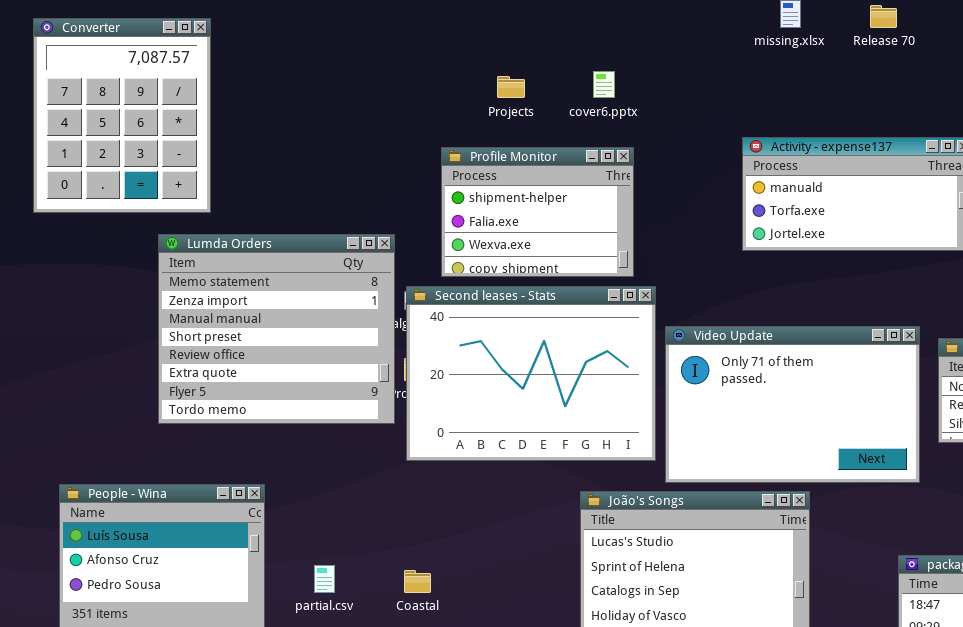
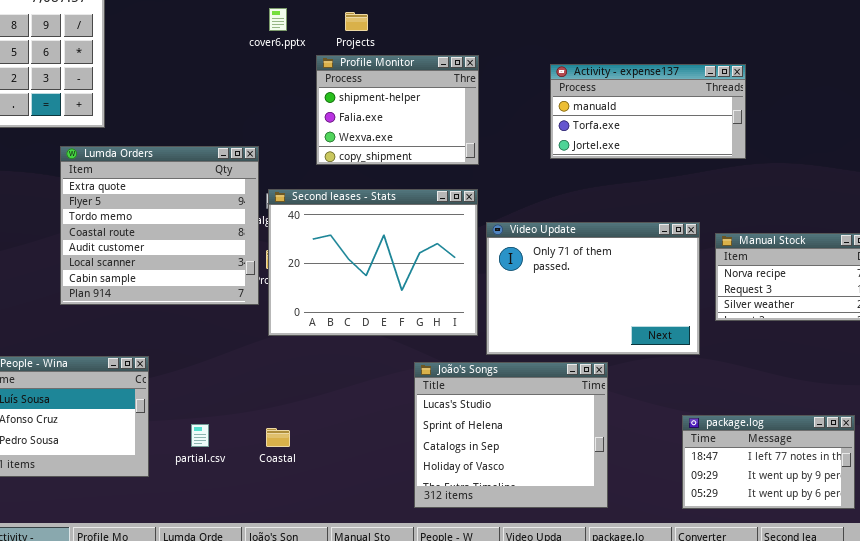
cover6.pptx: [593,71,615,98] -> [269,8,287,31], moved
Profile Monitor: [441,147,634,277] -> [316,55,479,165], moved
Lumda Orders: [158,234,395,424] -> [60,146,259,305], scrolled down 5 rows

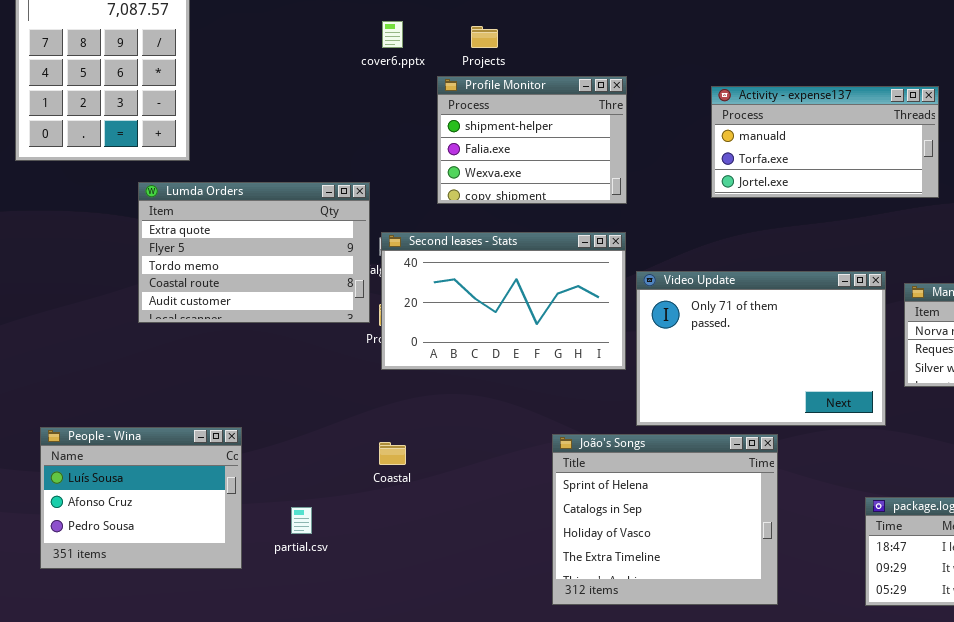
Lumda Orders: [60,146,259,305] -> [138,182,370,323], resized
Second leases - Stats: [268,189,478,336] -> [381,232,626,370], resized
João's Songs: [414,362,608,508] -> [552,434,778,605], scrolled down 1 row
Coastal: [266,428,290,447] -> [379,442,406,465], moved

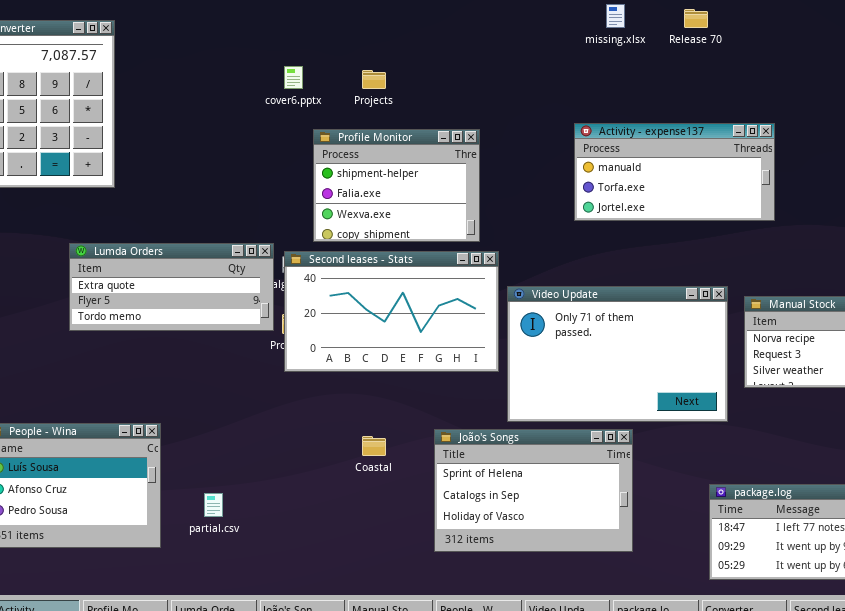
Profile Monitor: [437,76,627,204] -> [313,129,480,242], moved
Lumda Orders: [138,182,370,323] -> [69,243,274,331], resized
João's Songs: [552,434,778,605] -> [434,429,633,552], resized
Coastal: [379,442,406,465] -> [362,436,386,456], moved

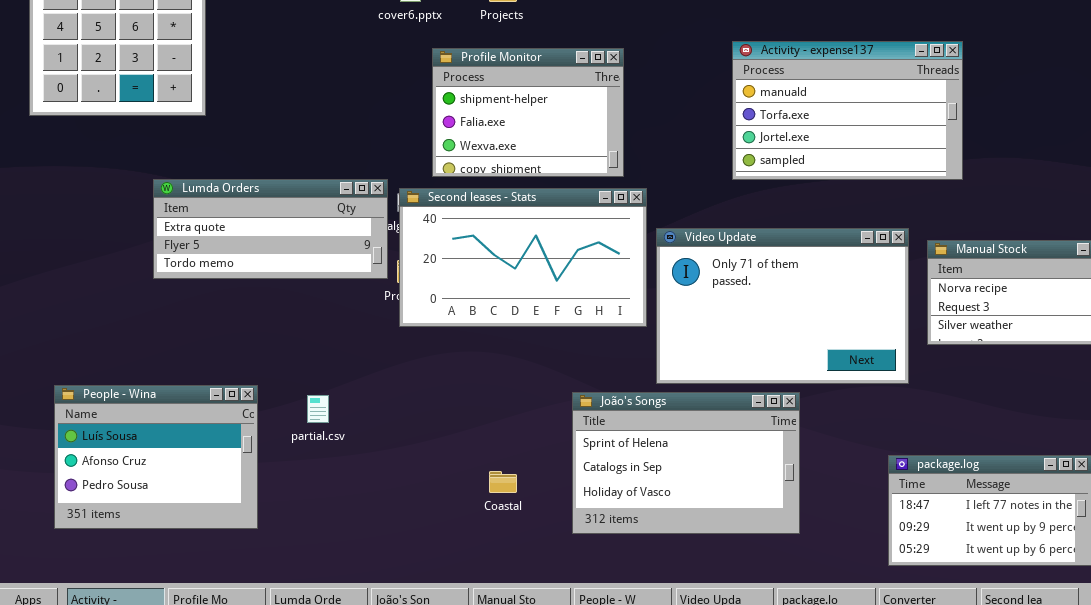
Activity - expense137: [574,123,775,221] -> [732,41,963,180], resized
Coastal: [362,436,386,456] -> [489,471,517,493], moved
partial.csv: [204,493,223,517] -> [307,395,329,423], moved

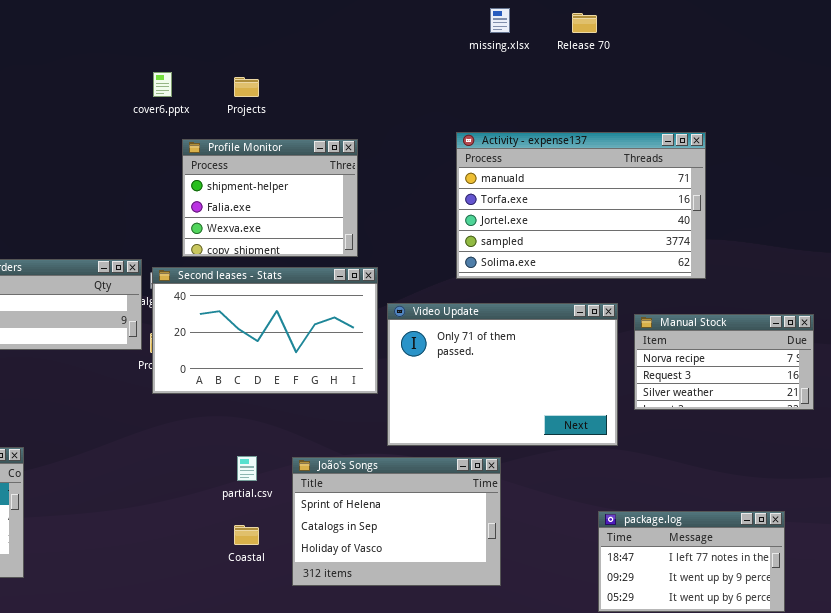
Activity - expense137: [732,41,963,180] -> [456,132,706,279], resized
João's Songs: [572,392,800,534] -> [292,457,501,586], moved
partial.csv: [307,395,329,423] -> [237,456,257,481], moved

